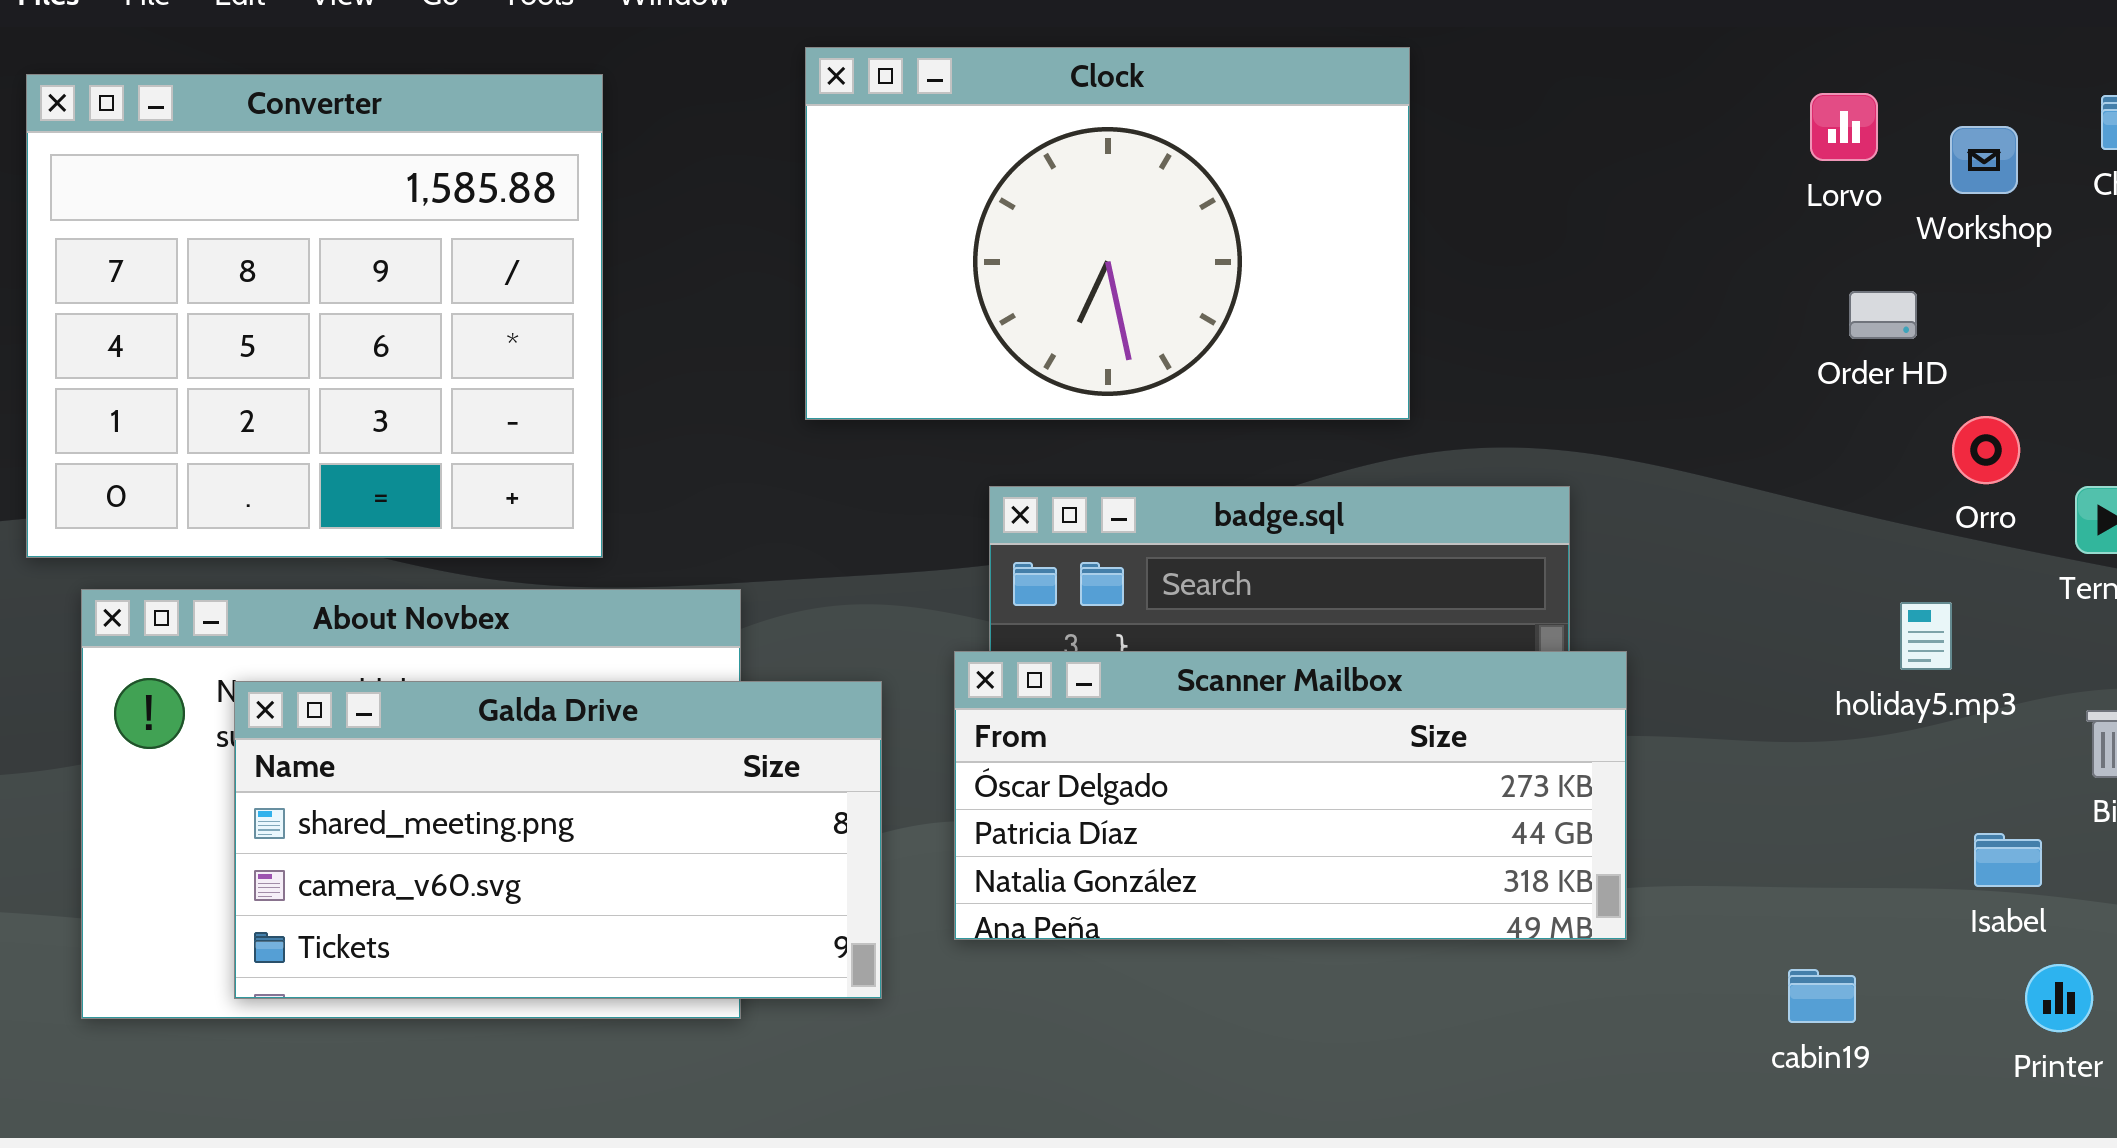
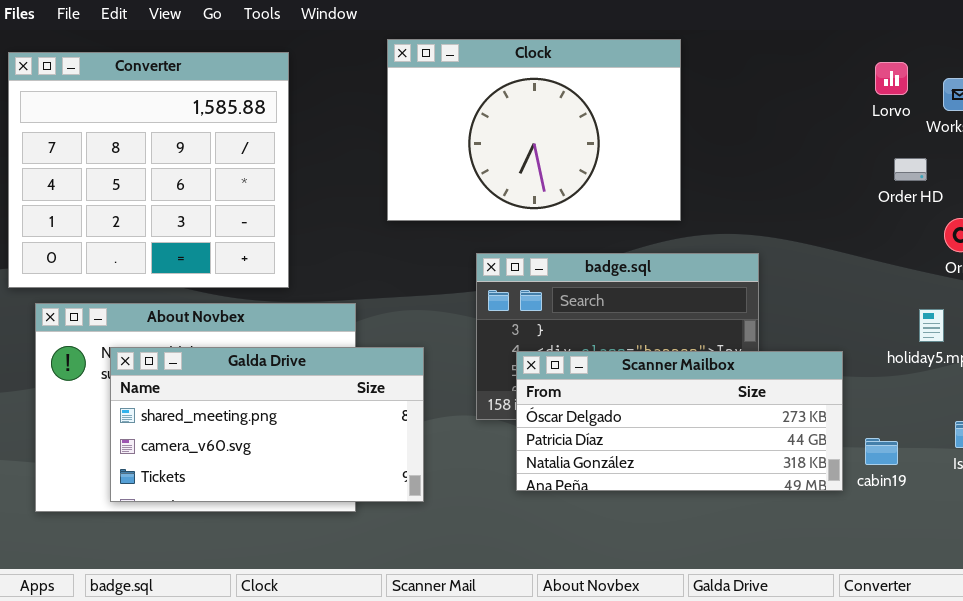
Scanner Mailbox: [954,651,1627,940] -> [516,351,843,491], moved
cabin19: [1788,969,1856,1023] -> [865,438,898,465], moved

